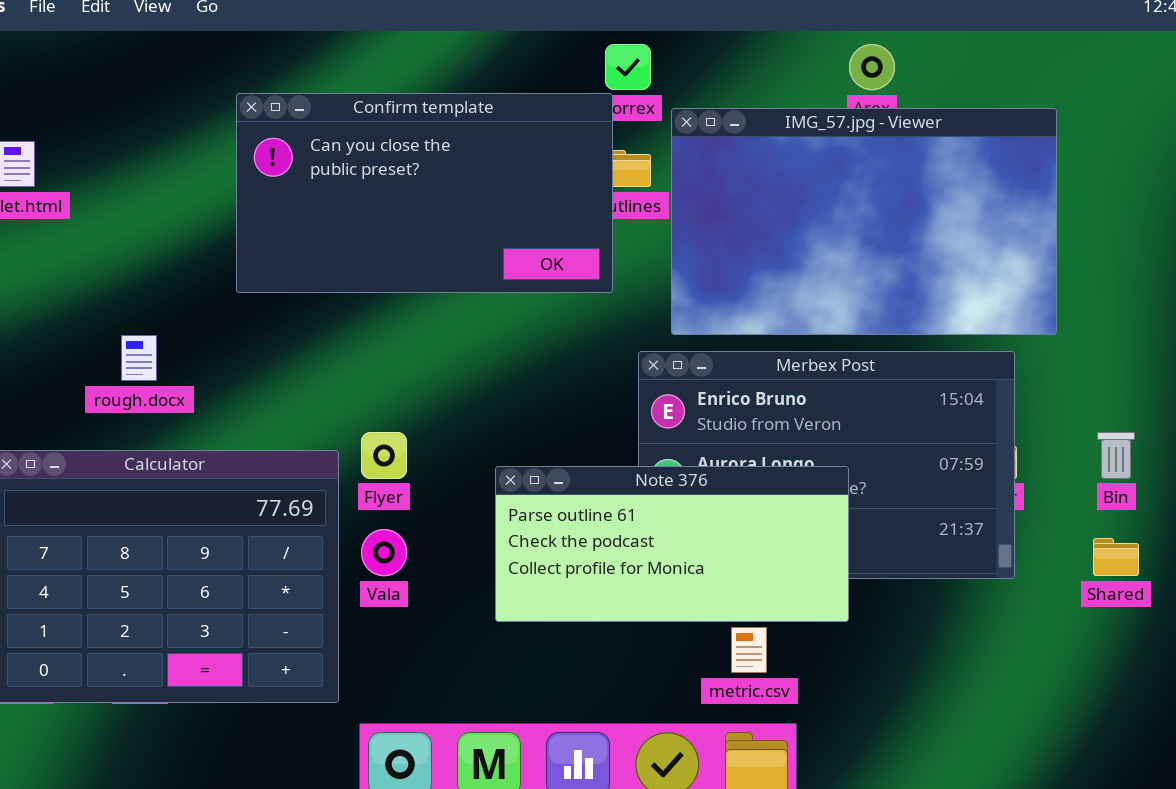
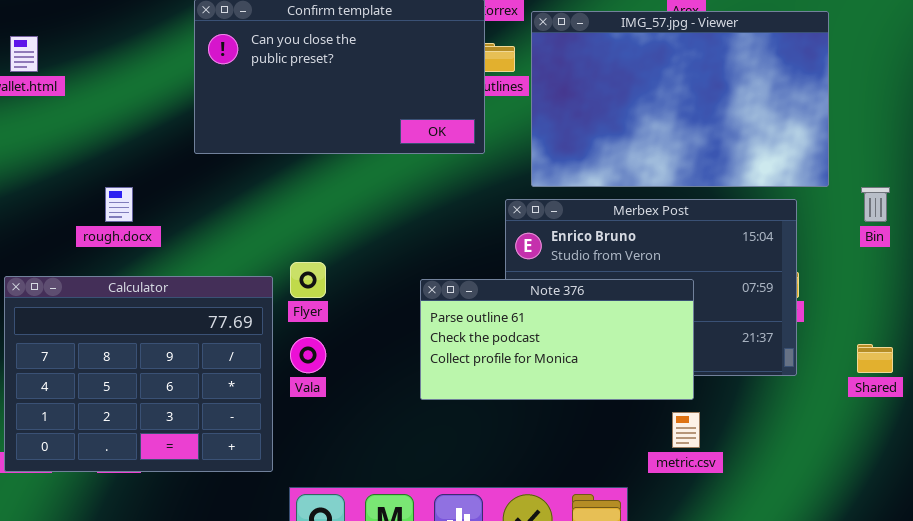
Bin: [1097,432,1135,479] -> [861,187,890,222], moved
Note 376: [495,466,849,622] -> [420,279,694,400], moved
metric.csv: [731,627,767,673] -> [672,412,700,448], moved

